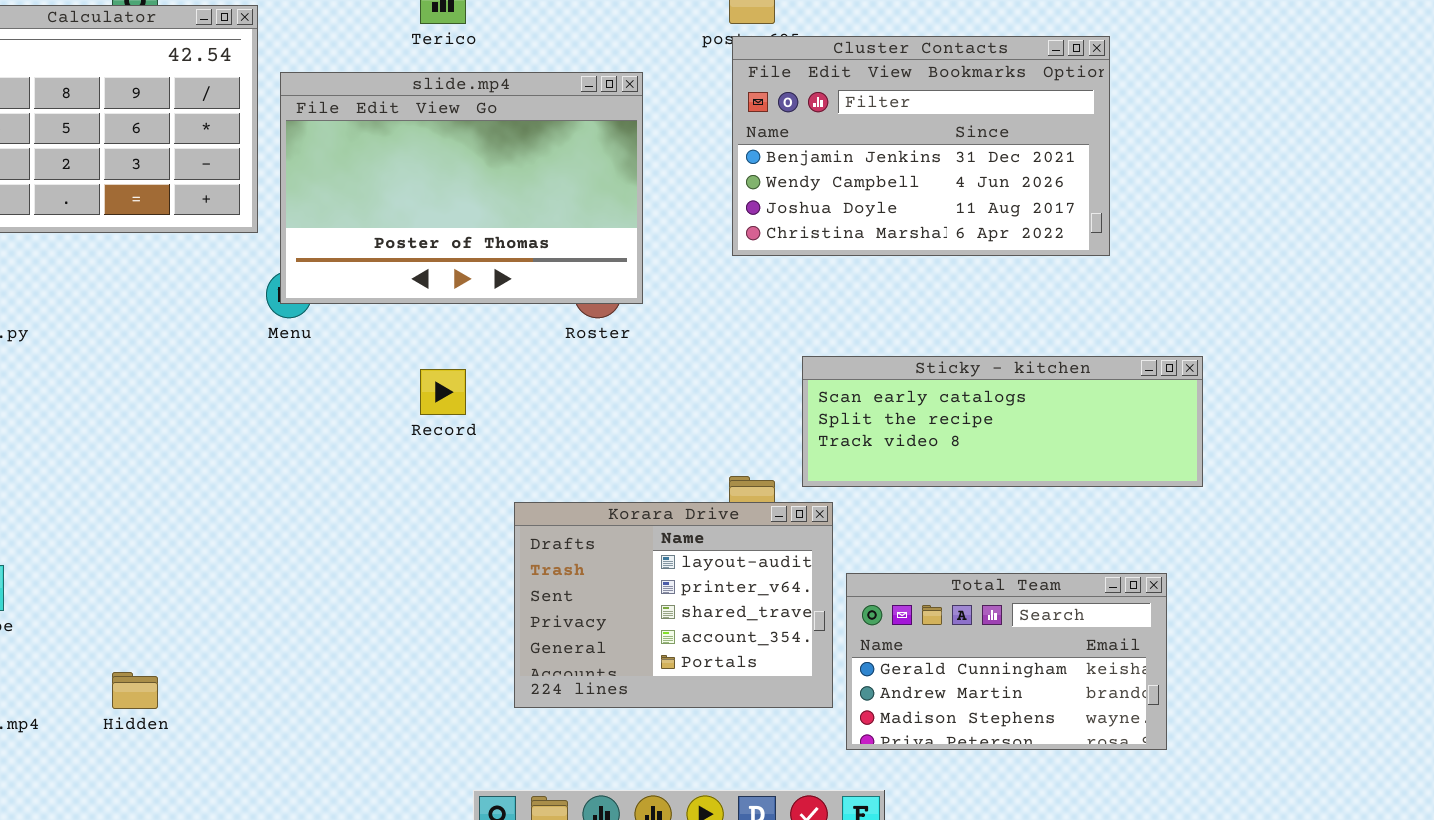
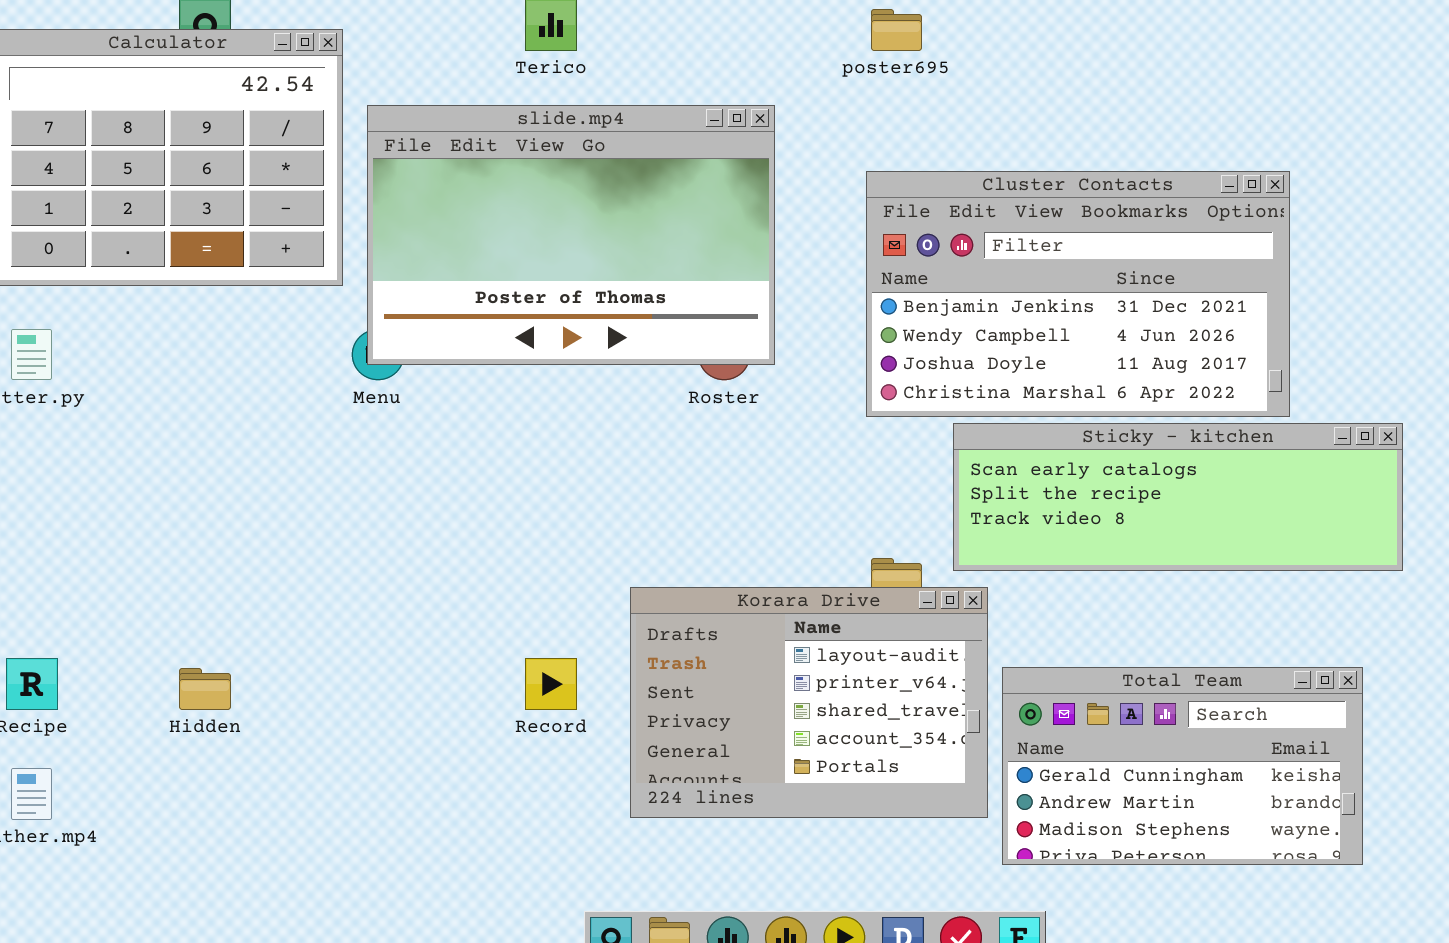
Cluster Contacts: [732,36,1110,256] -> [866,171,1290,417], moved
Record: [420,369,466,415] -> [525,658,577,710], moved
Hidden: [112,672,158,709] -> [179,668,231,710], moved

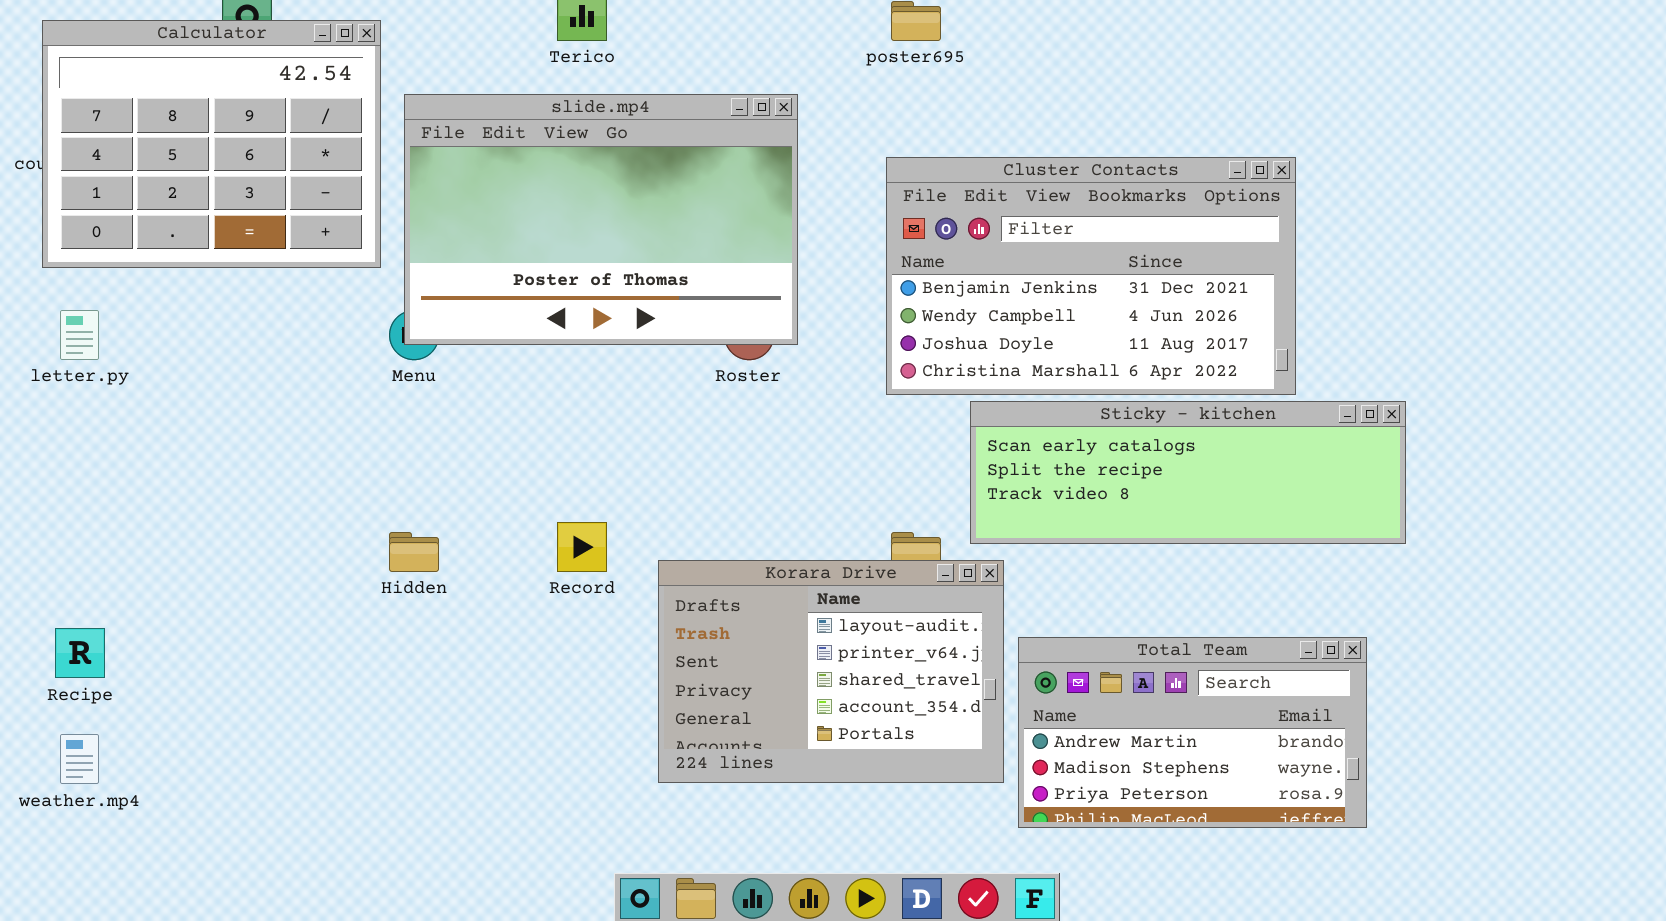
Record: [525,658,577,710] -> [557,522,607,572], moved
Total Team: [1002,667,1363,865] -> [1018,637,1367,828], scrolled down 1 row
Hidden: [179,668,231,710] -> [389,532,439,572], moved

